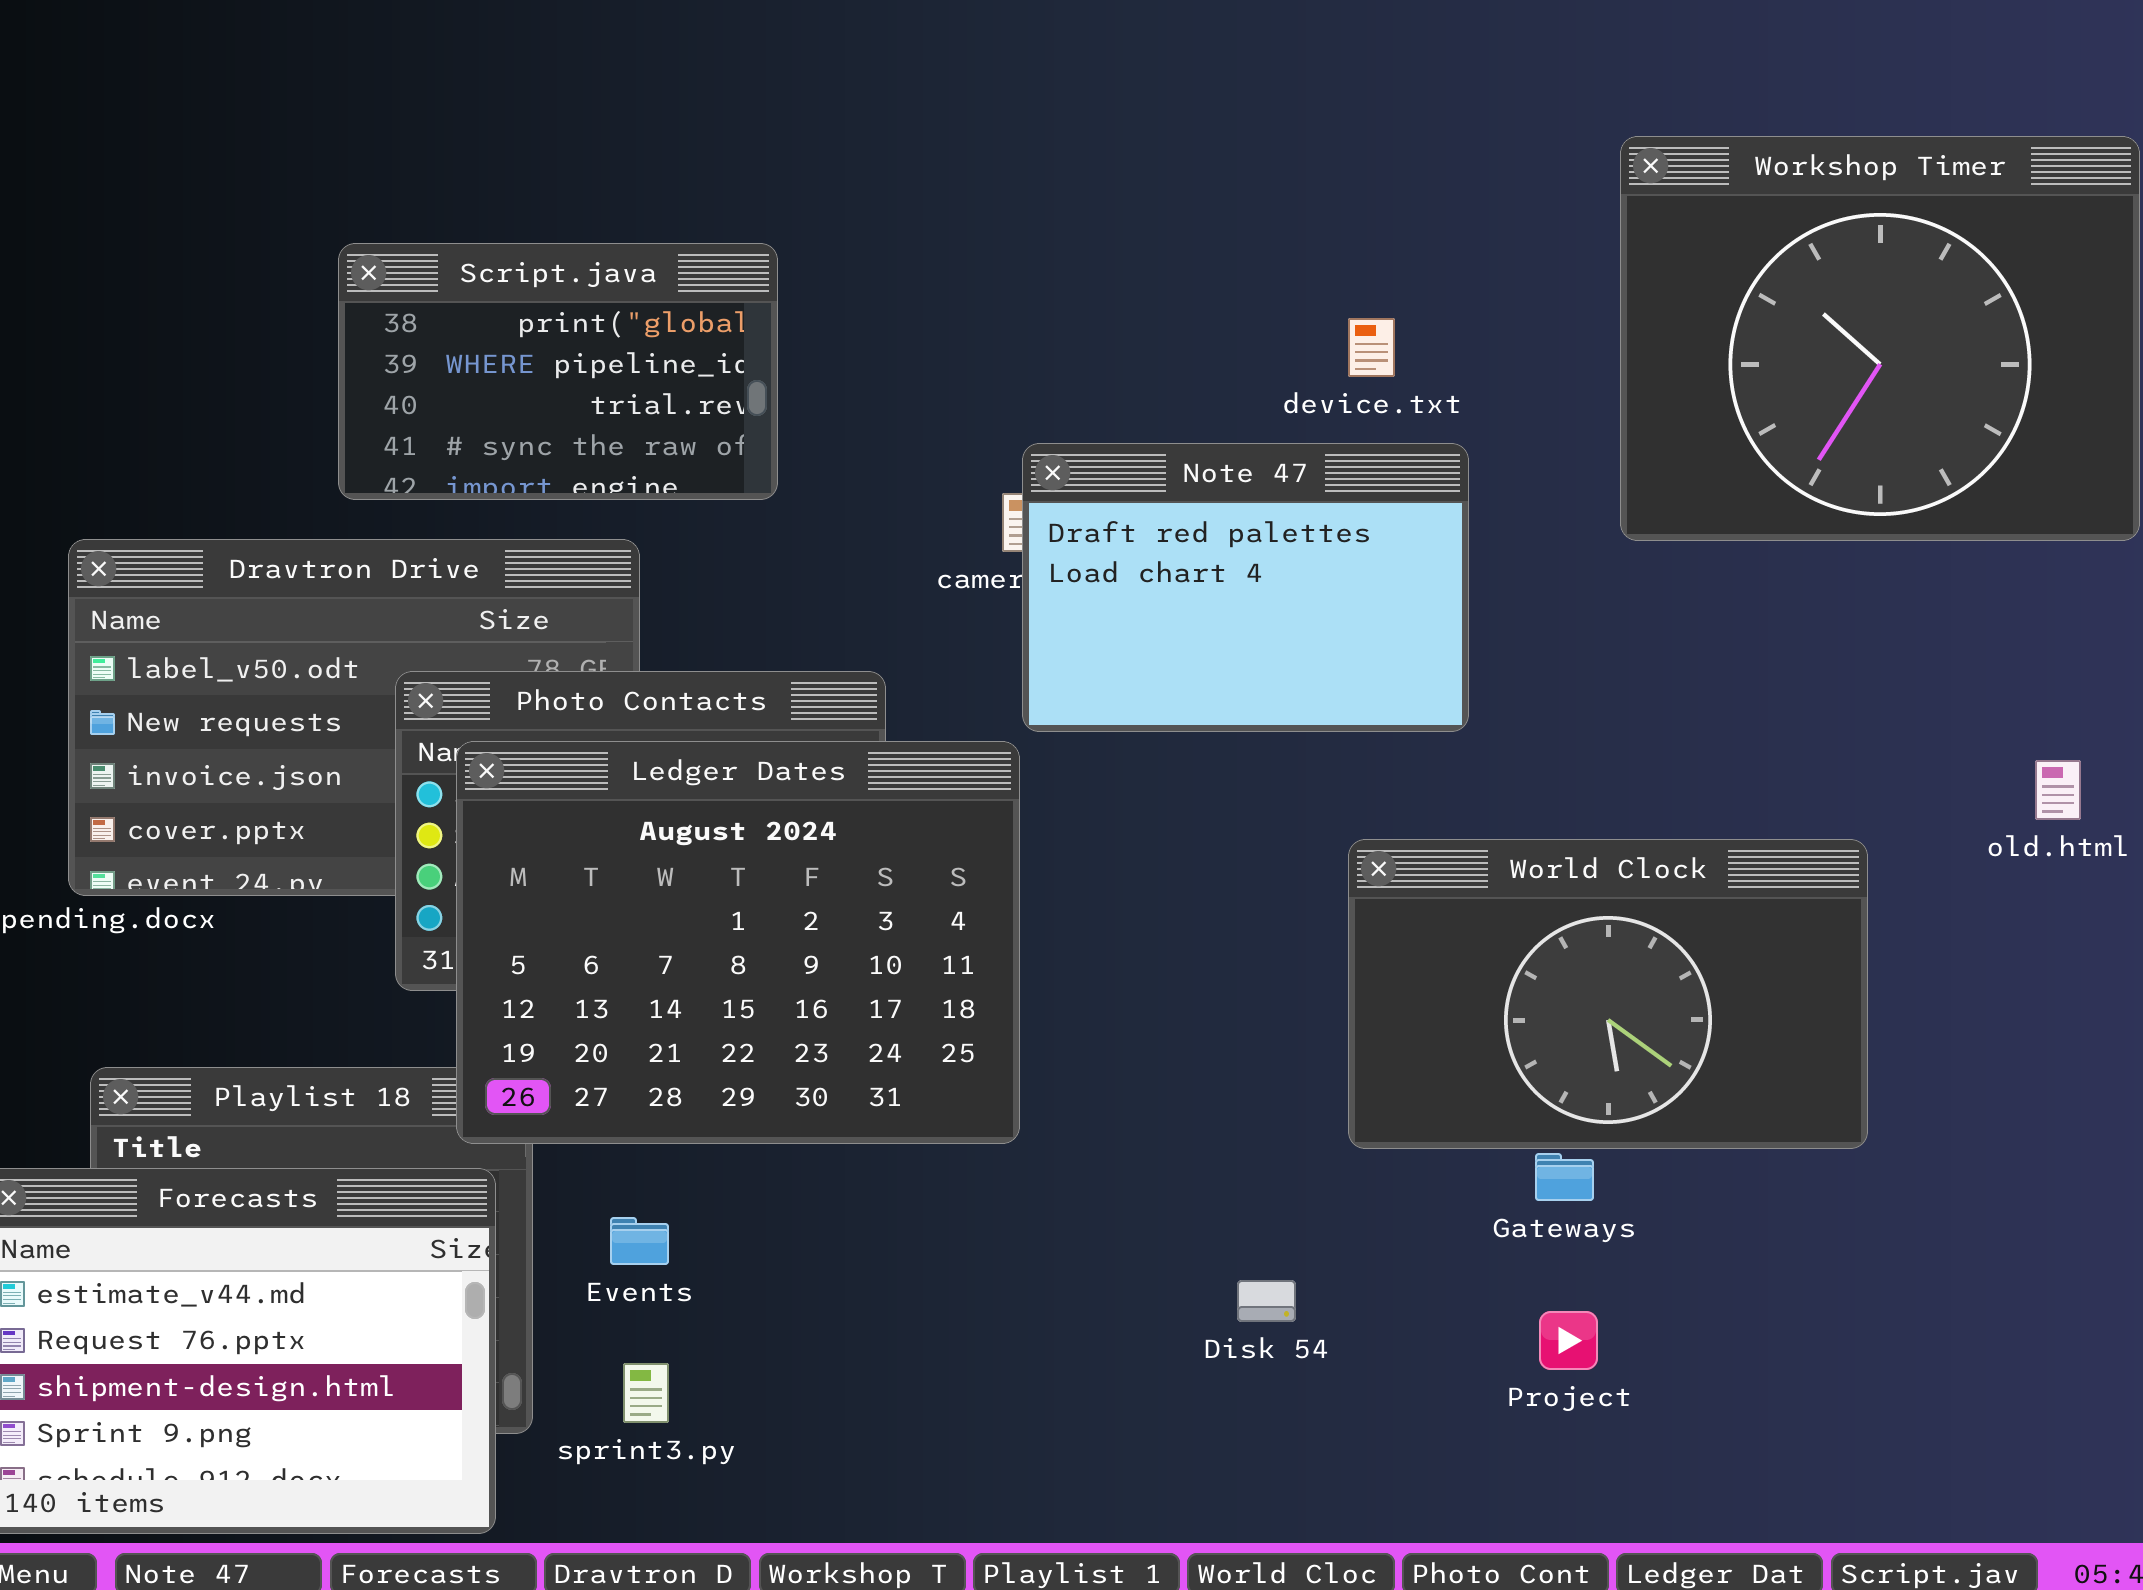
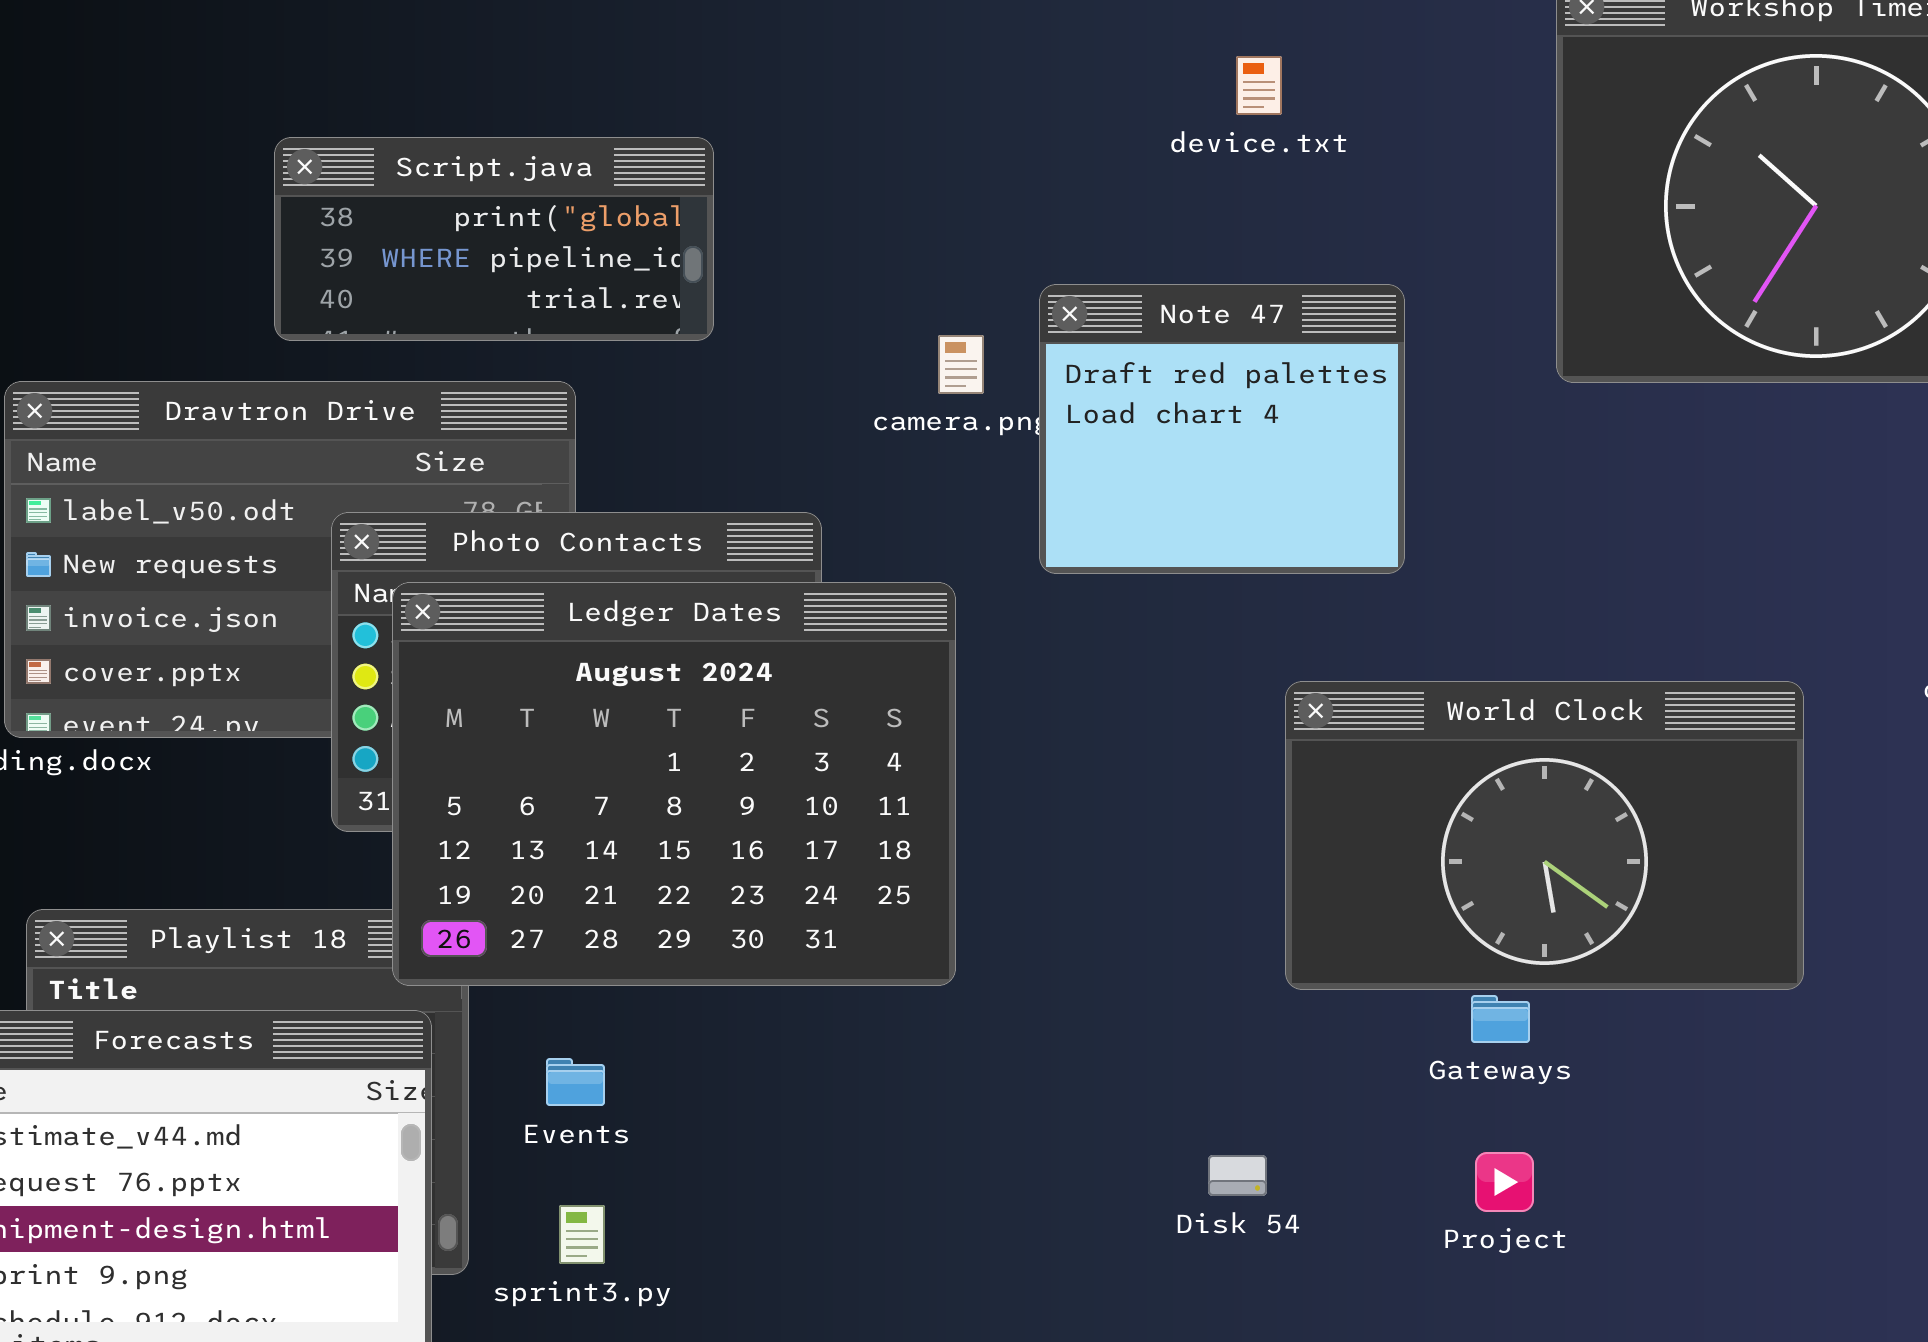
Script.java: [338,243,778,500] -> [274,137,714,341], resized
device.txt: [1348,318,1395,377] -> [1236,56,1282,115], moved
Note 47: [1022,443,1469,732] -> [1039,284,1405,574], resized
Disk 54: [1237,1280,1296,1322] -> [1208,1155,1267,1196], moved

